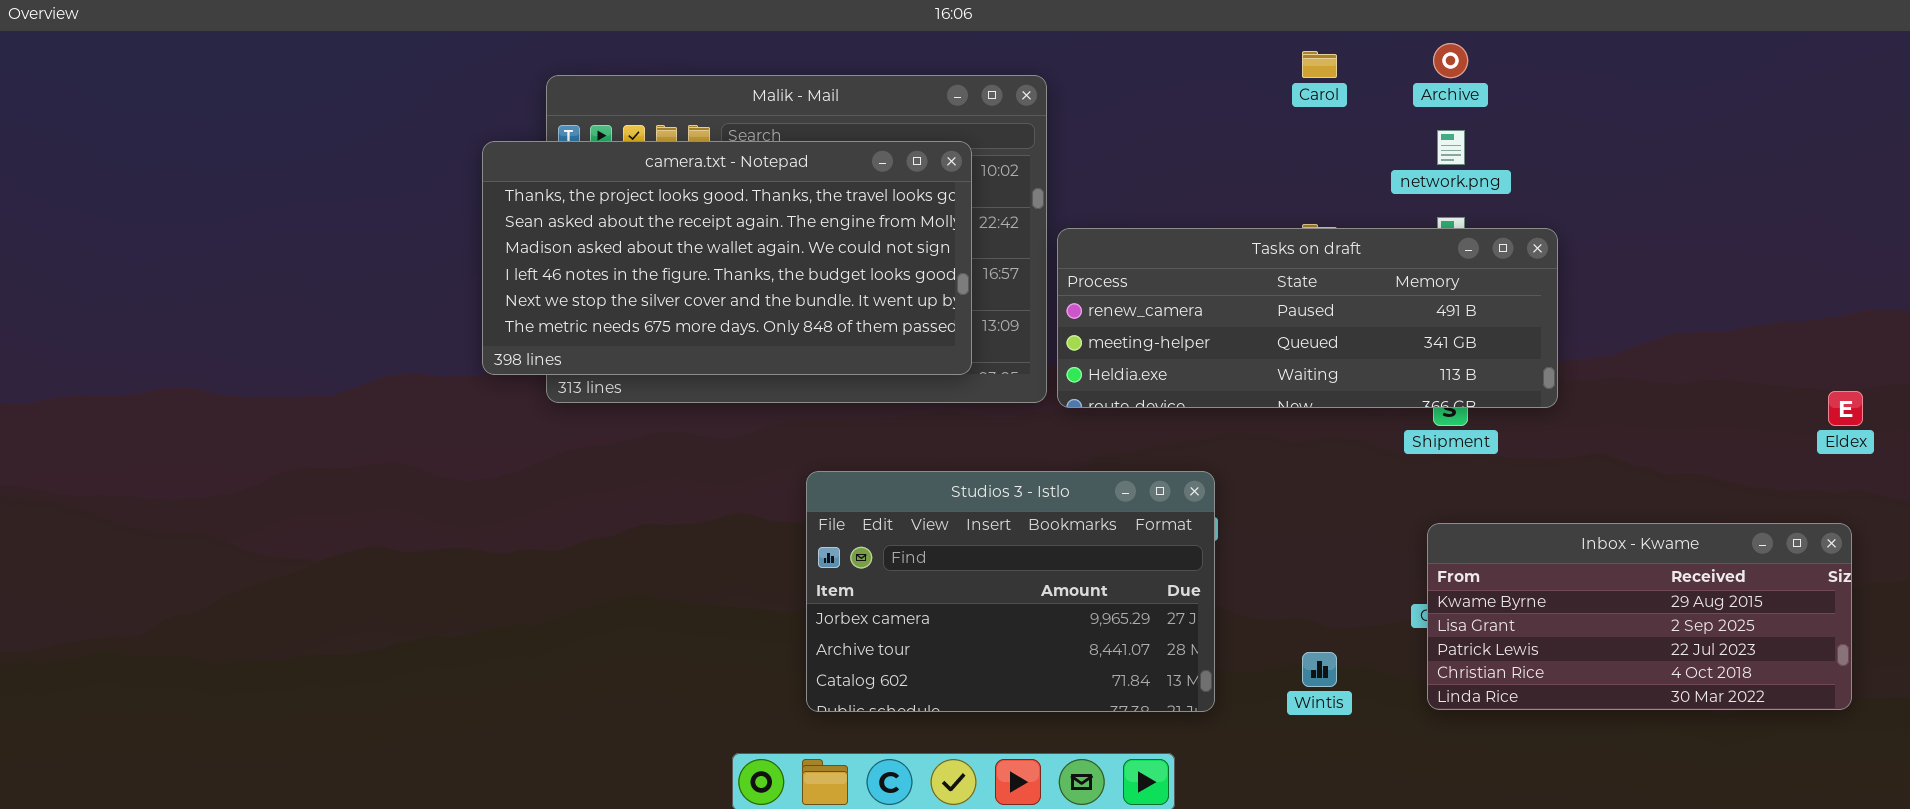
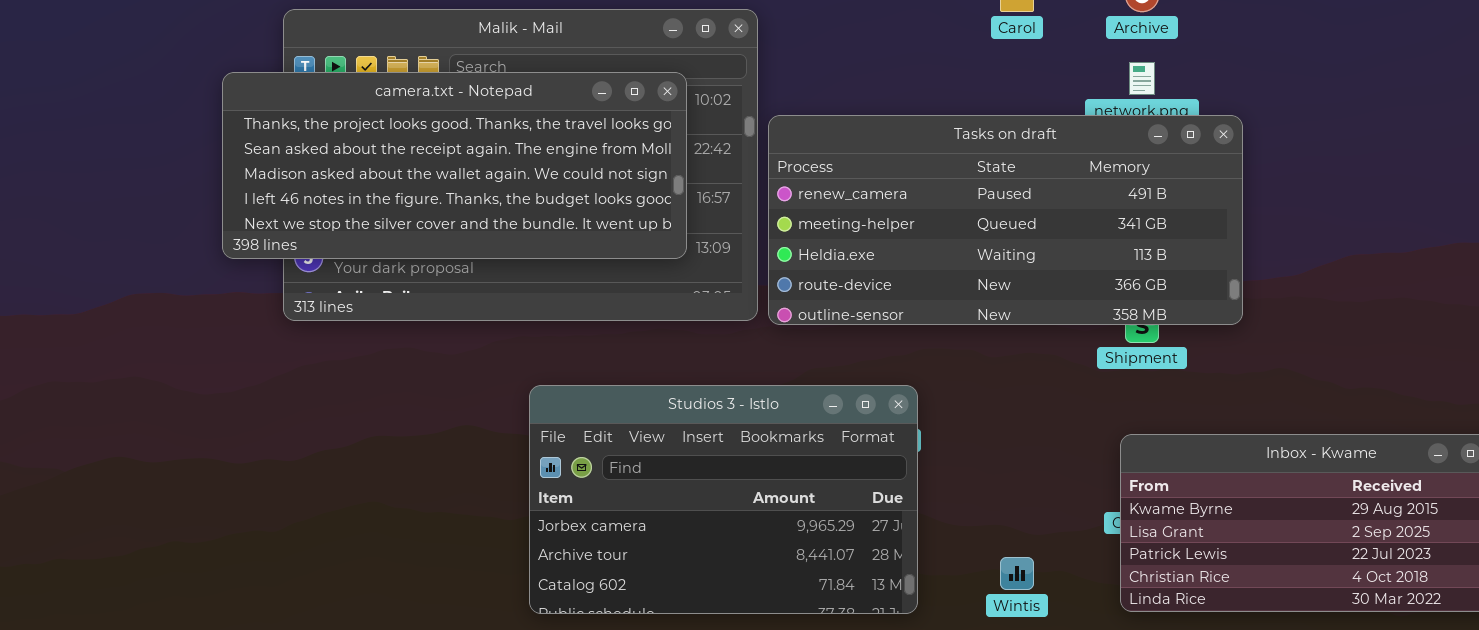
camera.txt - Notepad: [482,141,972,375] -> [222,72,687,259], resized
Tasks on draft: [1057,228,1558,408] -> [768,115,1243,325], resized

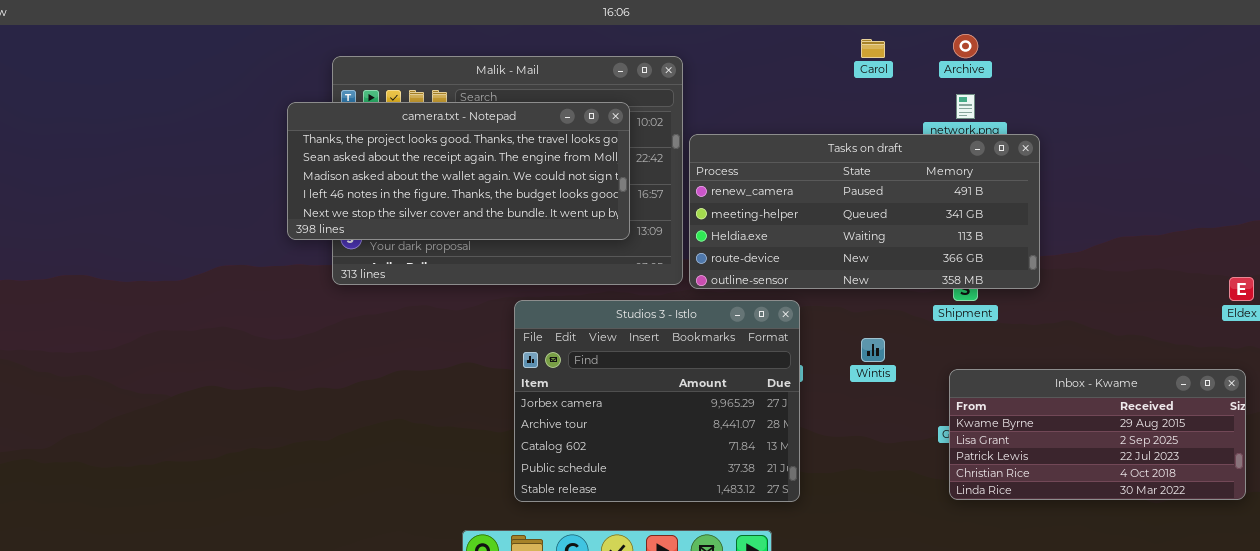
Studios 3 - Istlo: [529,385,918,614] -> [514,300,800,502], resized
Wintis: [1000,557,1034,590] -> [861,338,885,362], moved

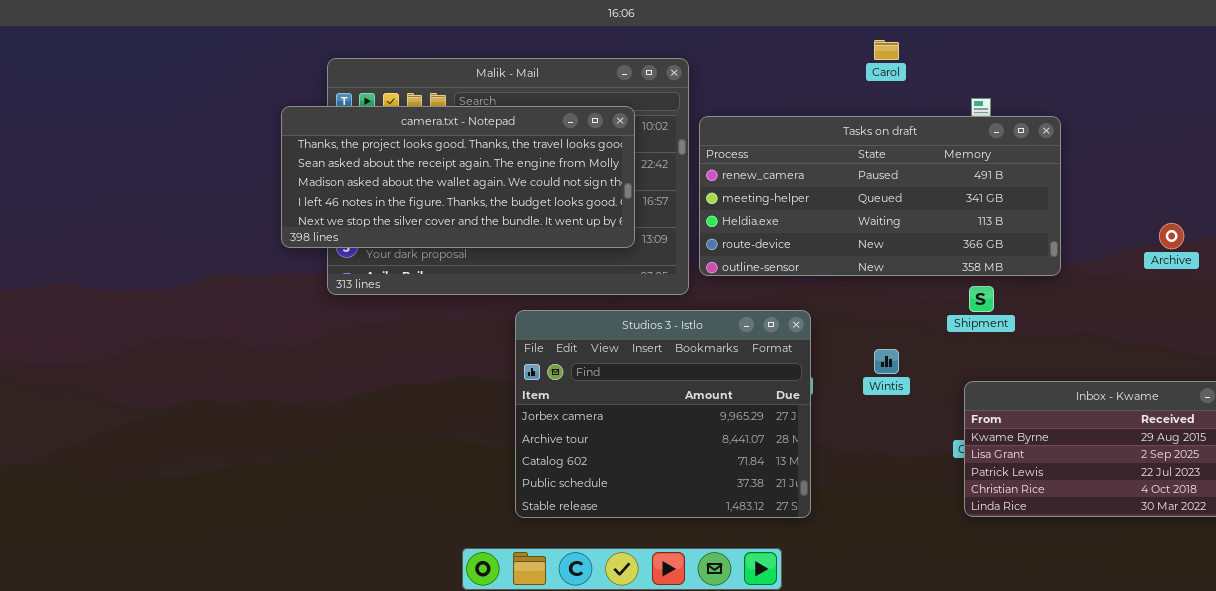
Archive: [953,34,978,58] -> [1159,223,1184,249], moved
Tasks on draft: [689,134,1040,289] -> [699,116,1061,276], moved

